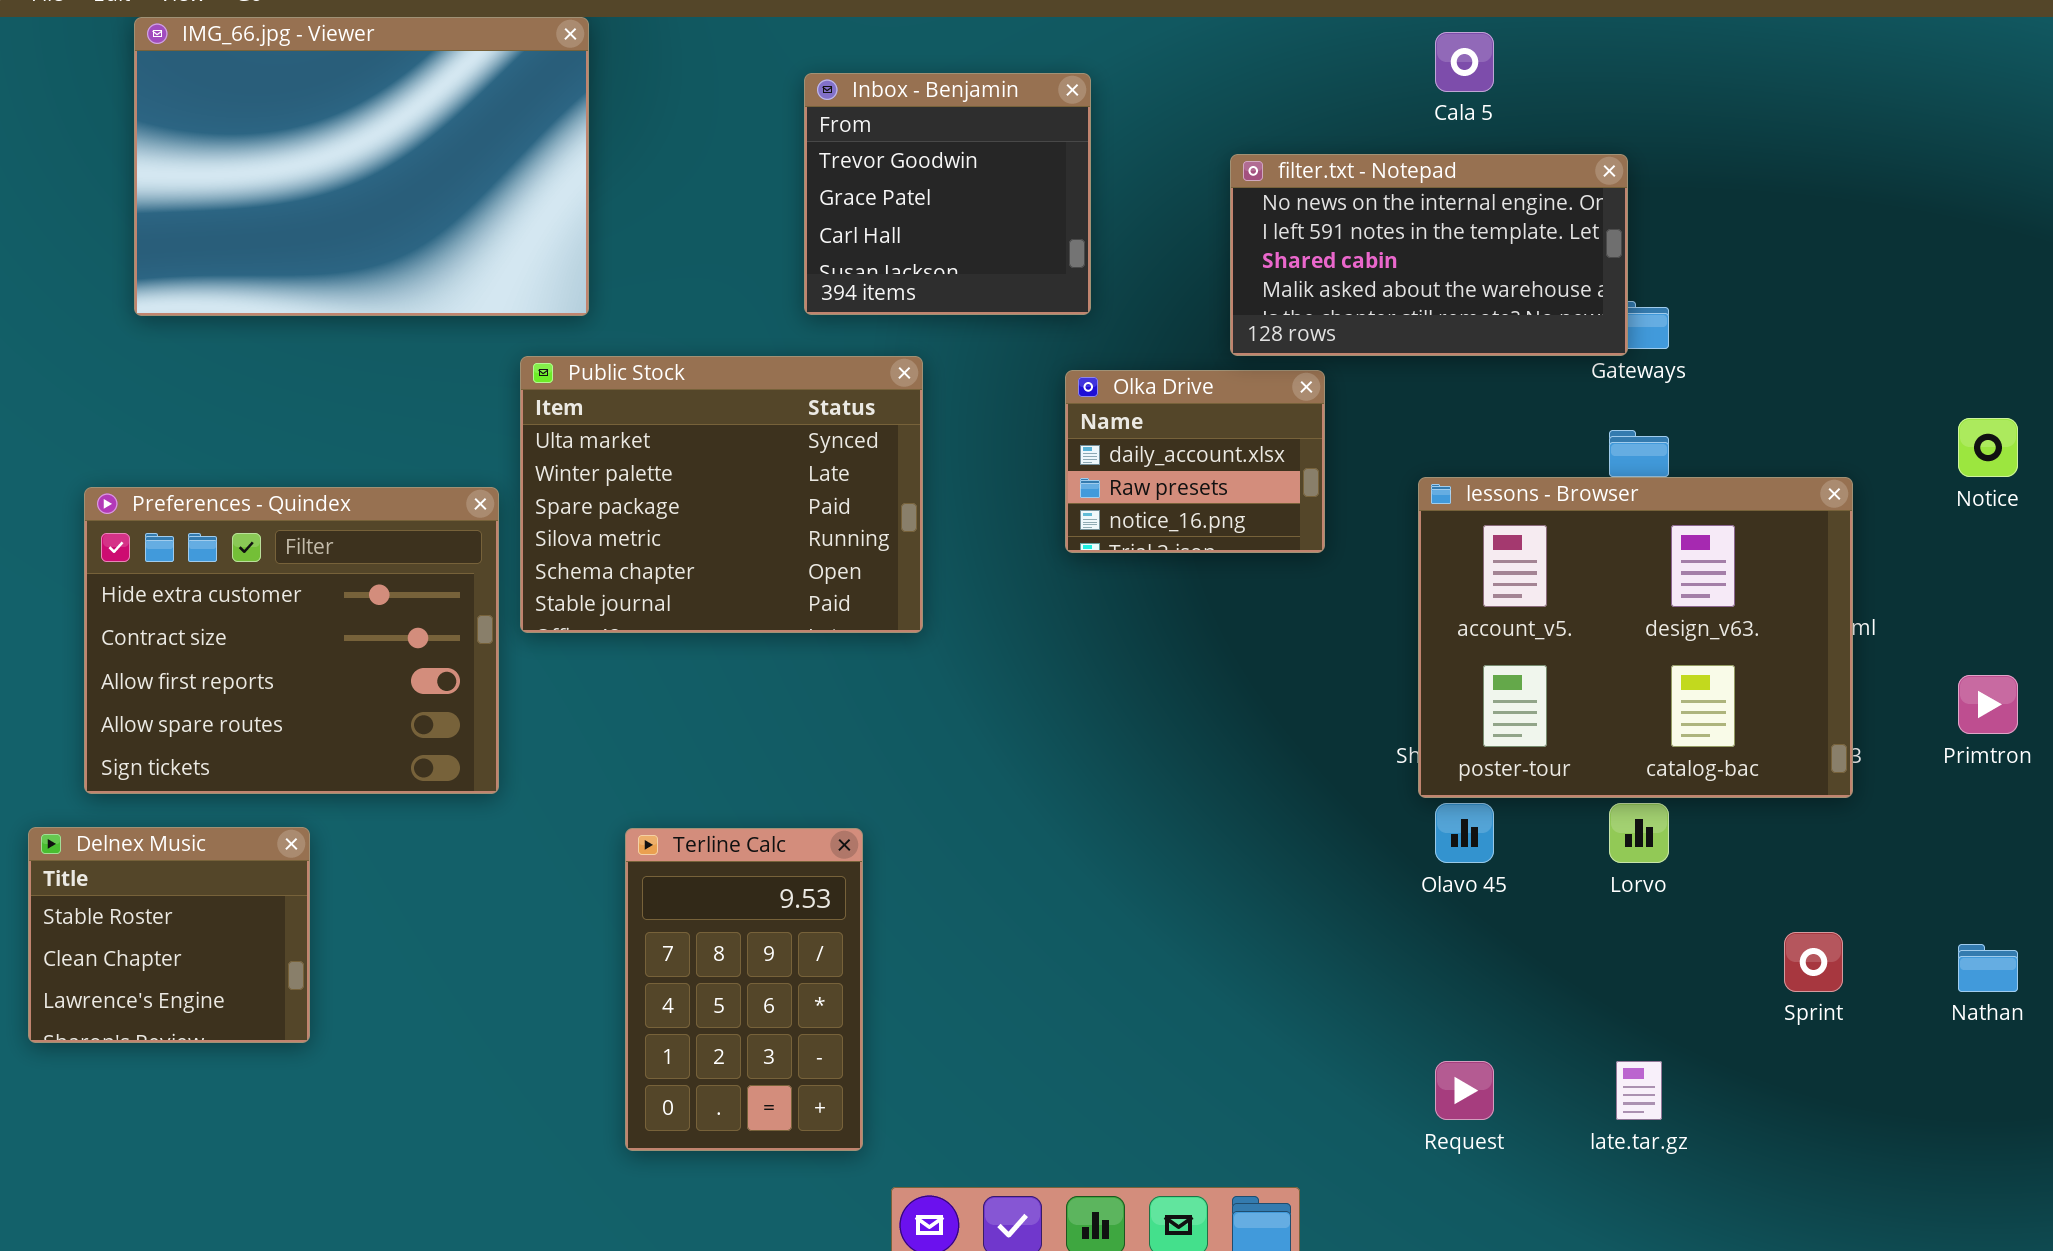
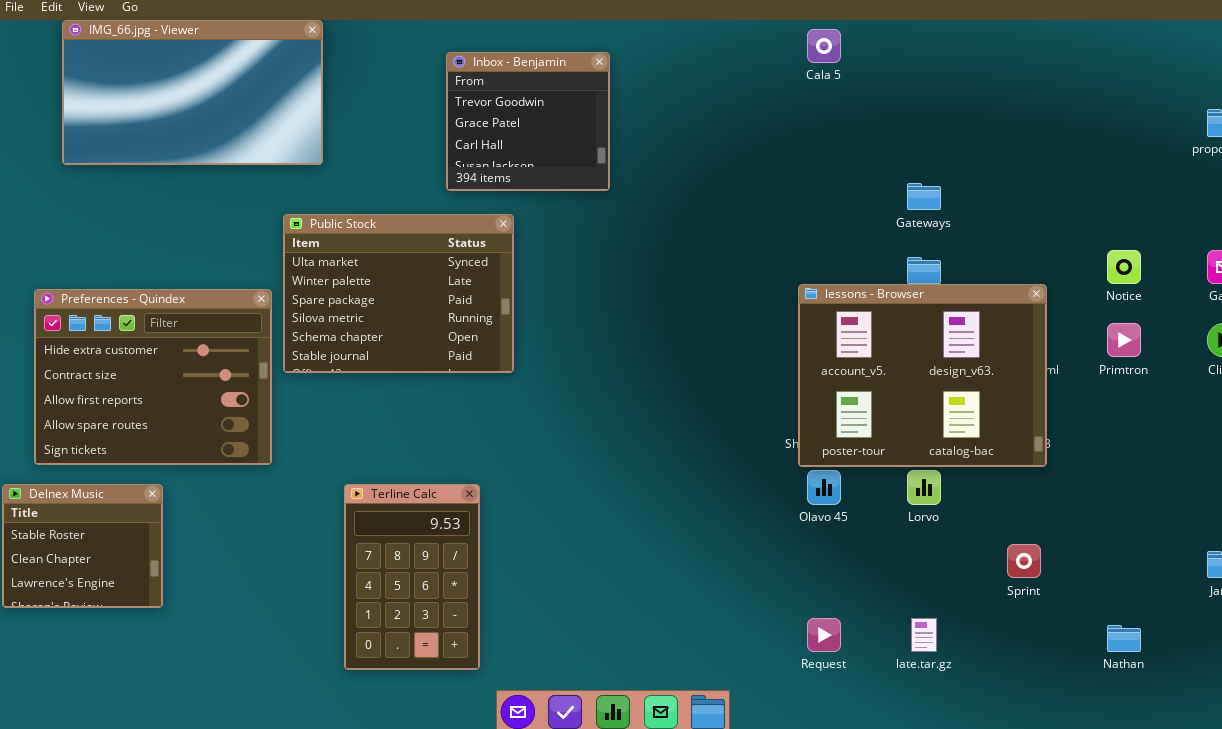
IMG_66.jpg - Viewer: [134,17,589,316] -> [62,20,323,165], resized
filter.txt - Notepad: [1230,154,1628,356] -> none, closed
Olka Drive: [1065,370,1325,553] -> none, closed
Primtron: [1958,675,2018,734] -> [1107,323,1141,357], moved
Nathan: [1958,944,2018,992] -> [1107,625,1141,652], moved

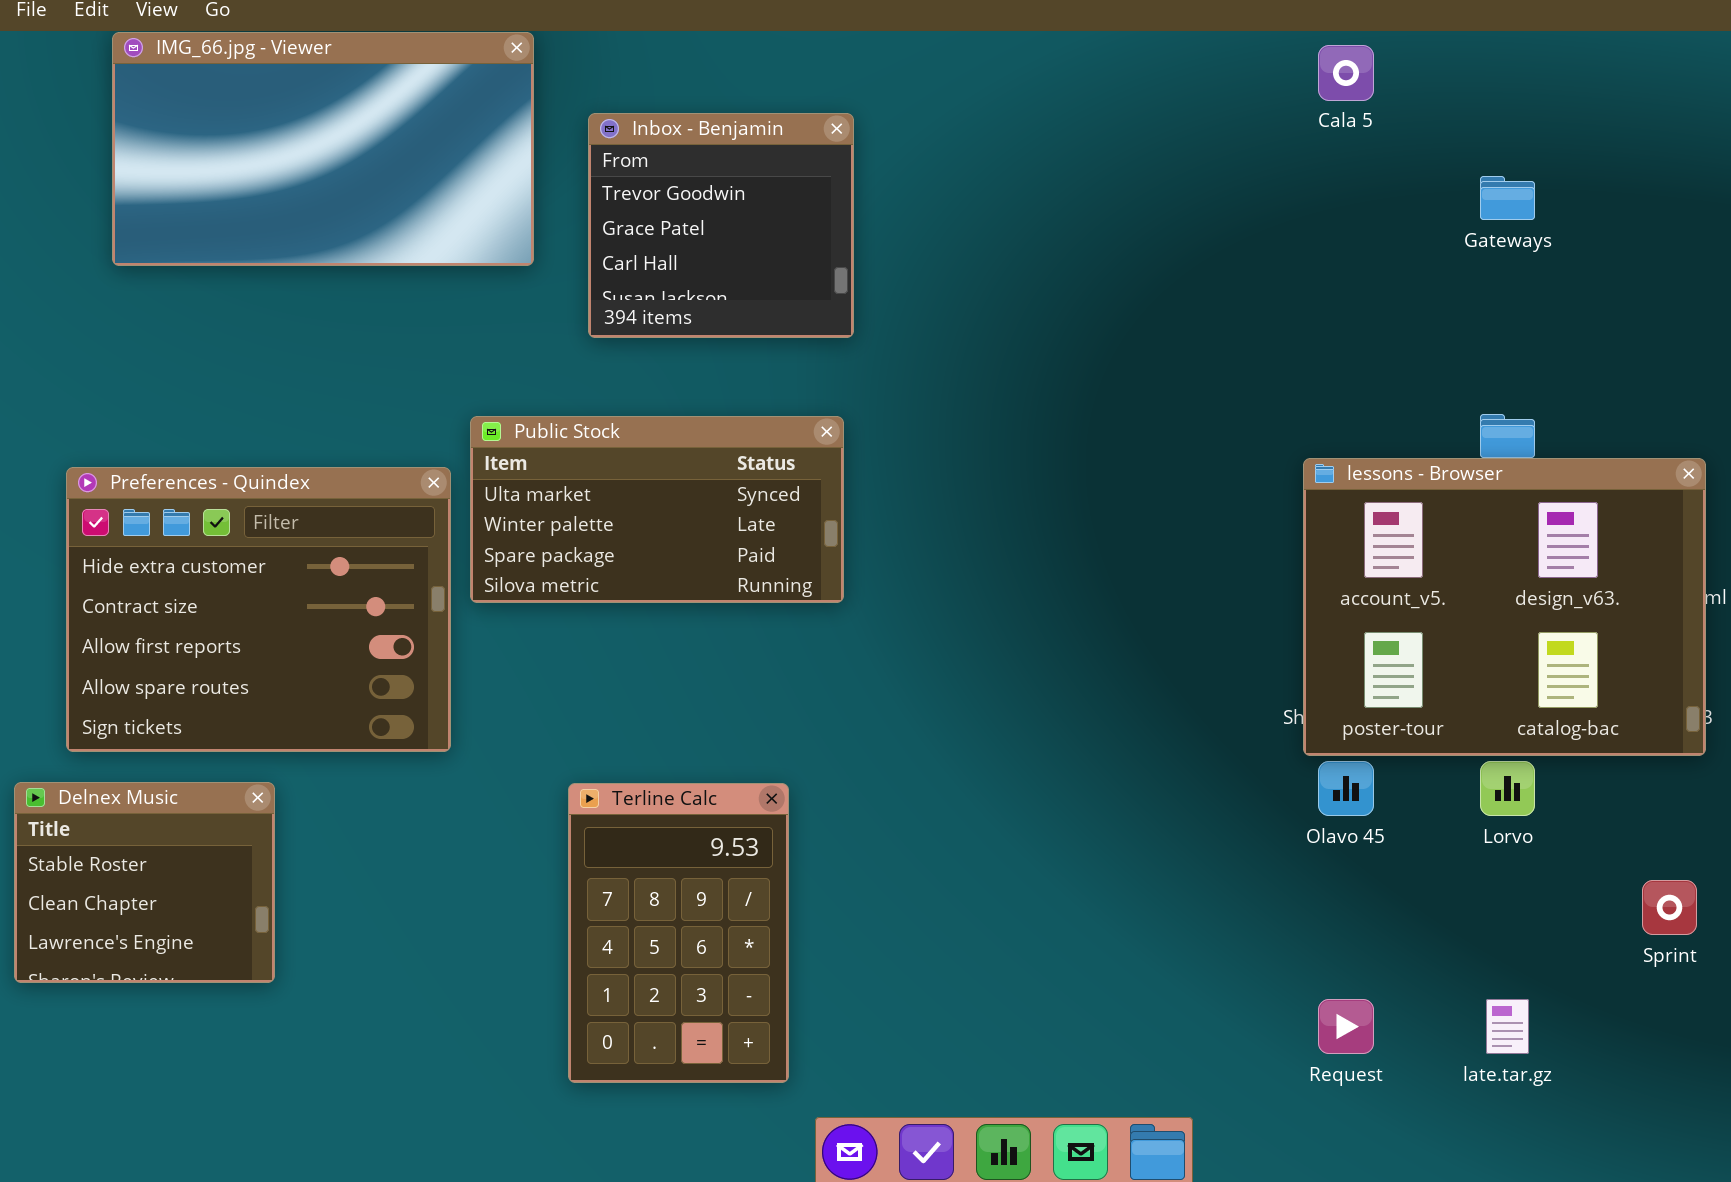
Inbox - Benjamin: [446,52,610,191] -> [588,113,854,338], moved
Gateways: [907,183,941,210] -> [1480,176,1535,220], moved
Public Stock: [283,214,514,373] -> [470,416,844,603], resized

